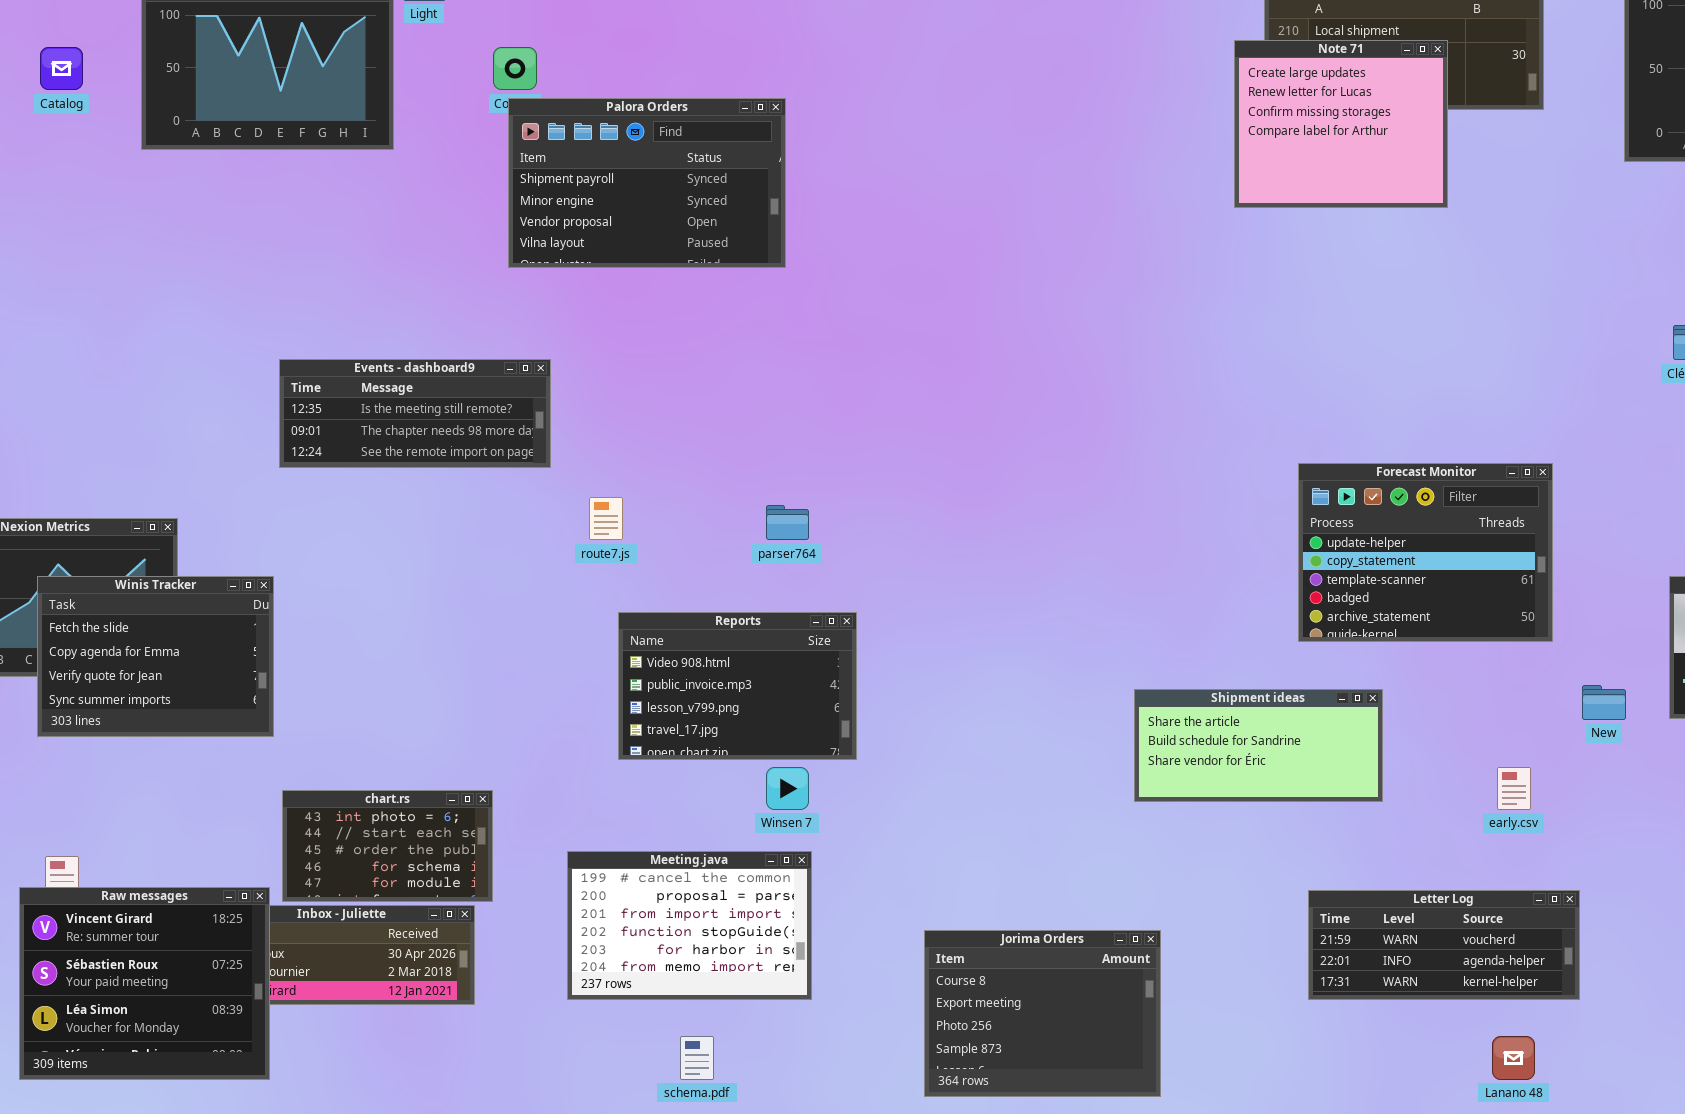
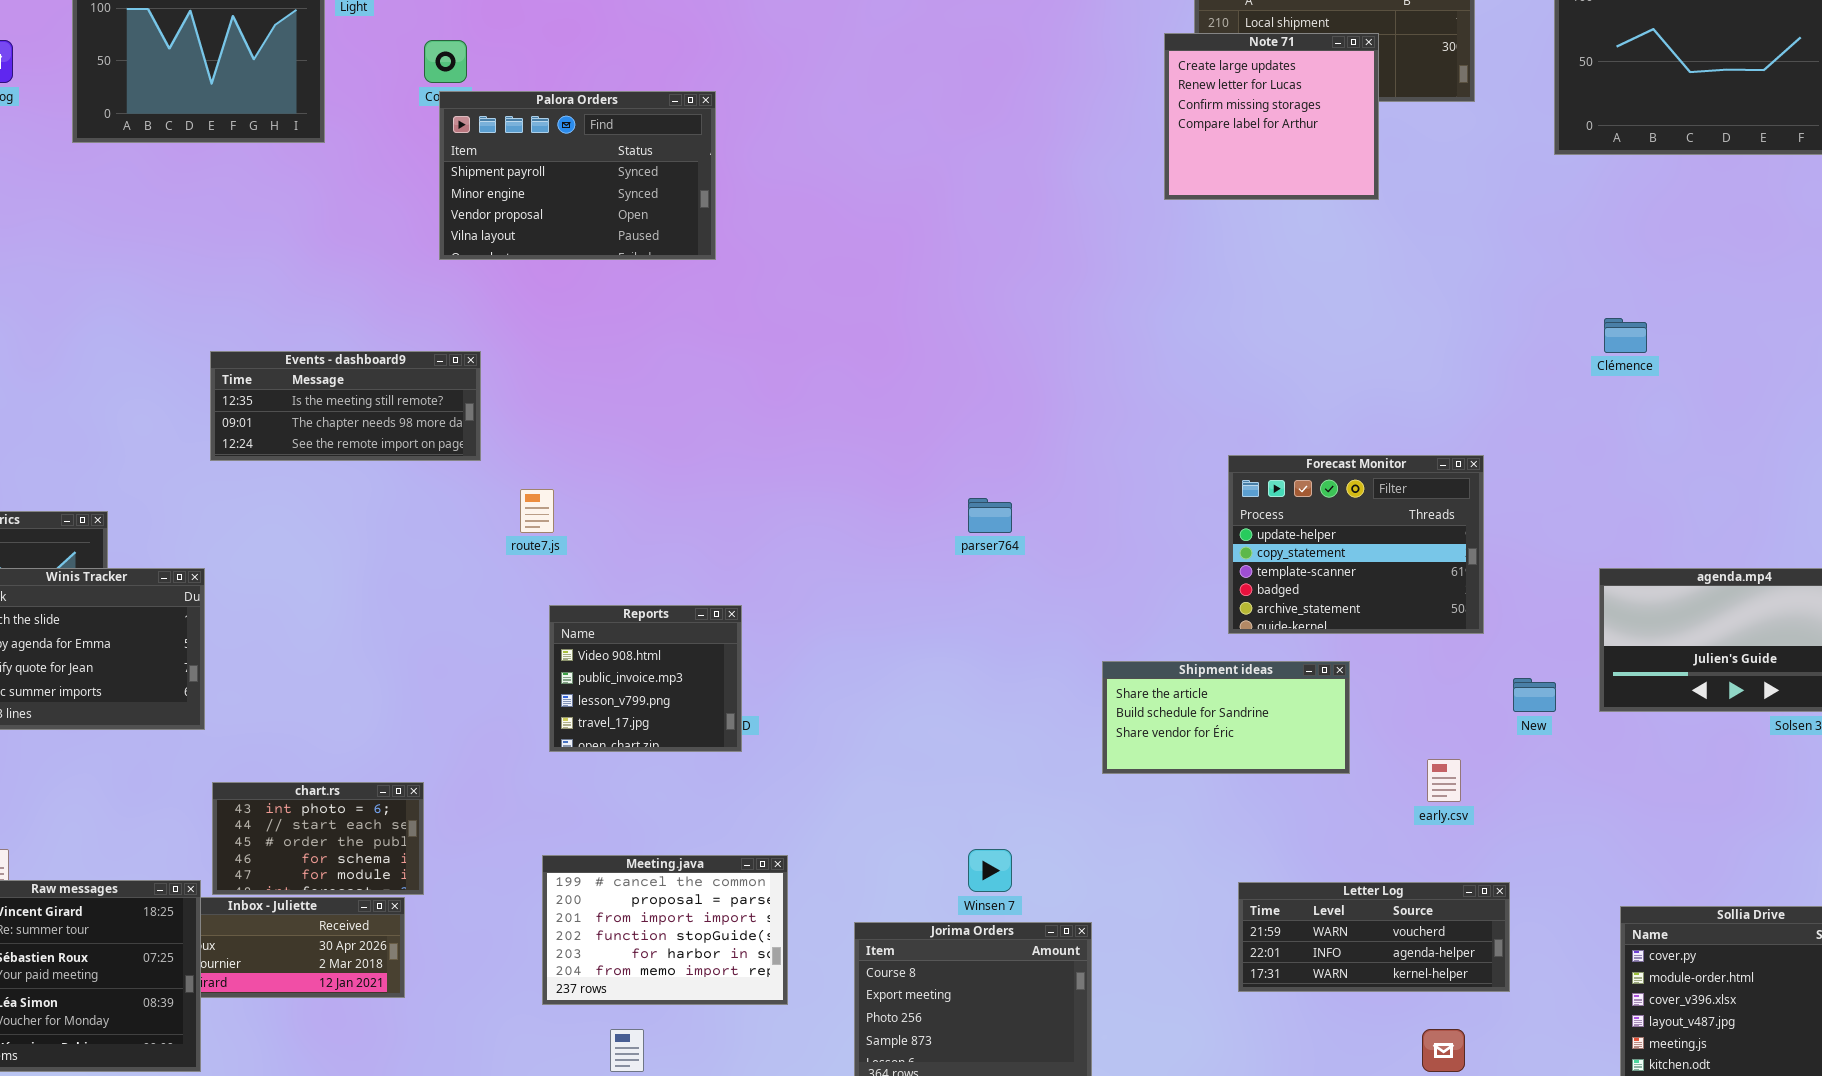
parser764: [766,505,809,540] -> [968,498,1012,533], moved
Reports: [618,612,857,760] -> [549,605,742,752], resized
Shipment ideas: [1134,689,1383,802] -> [1102,661,1350,774], moved
Winsen 7: [766,767,809,810] -> [968,849,1012,892], moved
Meeting.java: [567,851,812,1000] -> [542,855,788,1005], moved

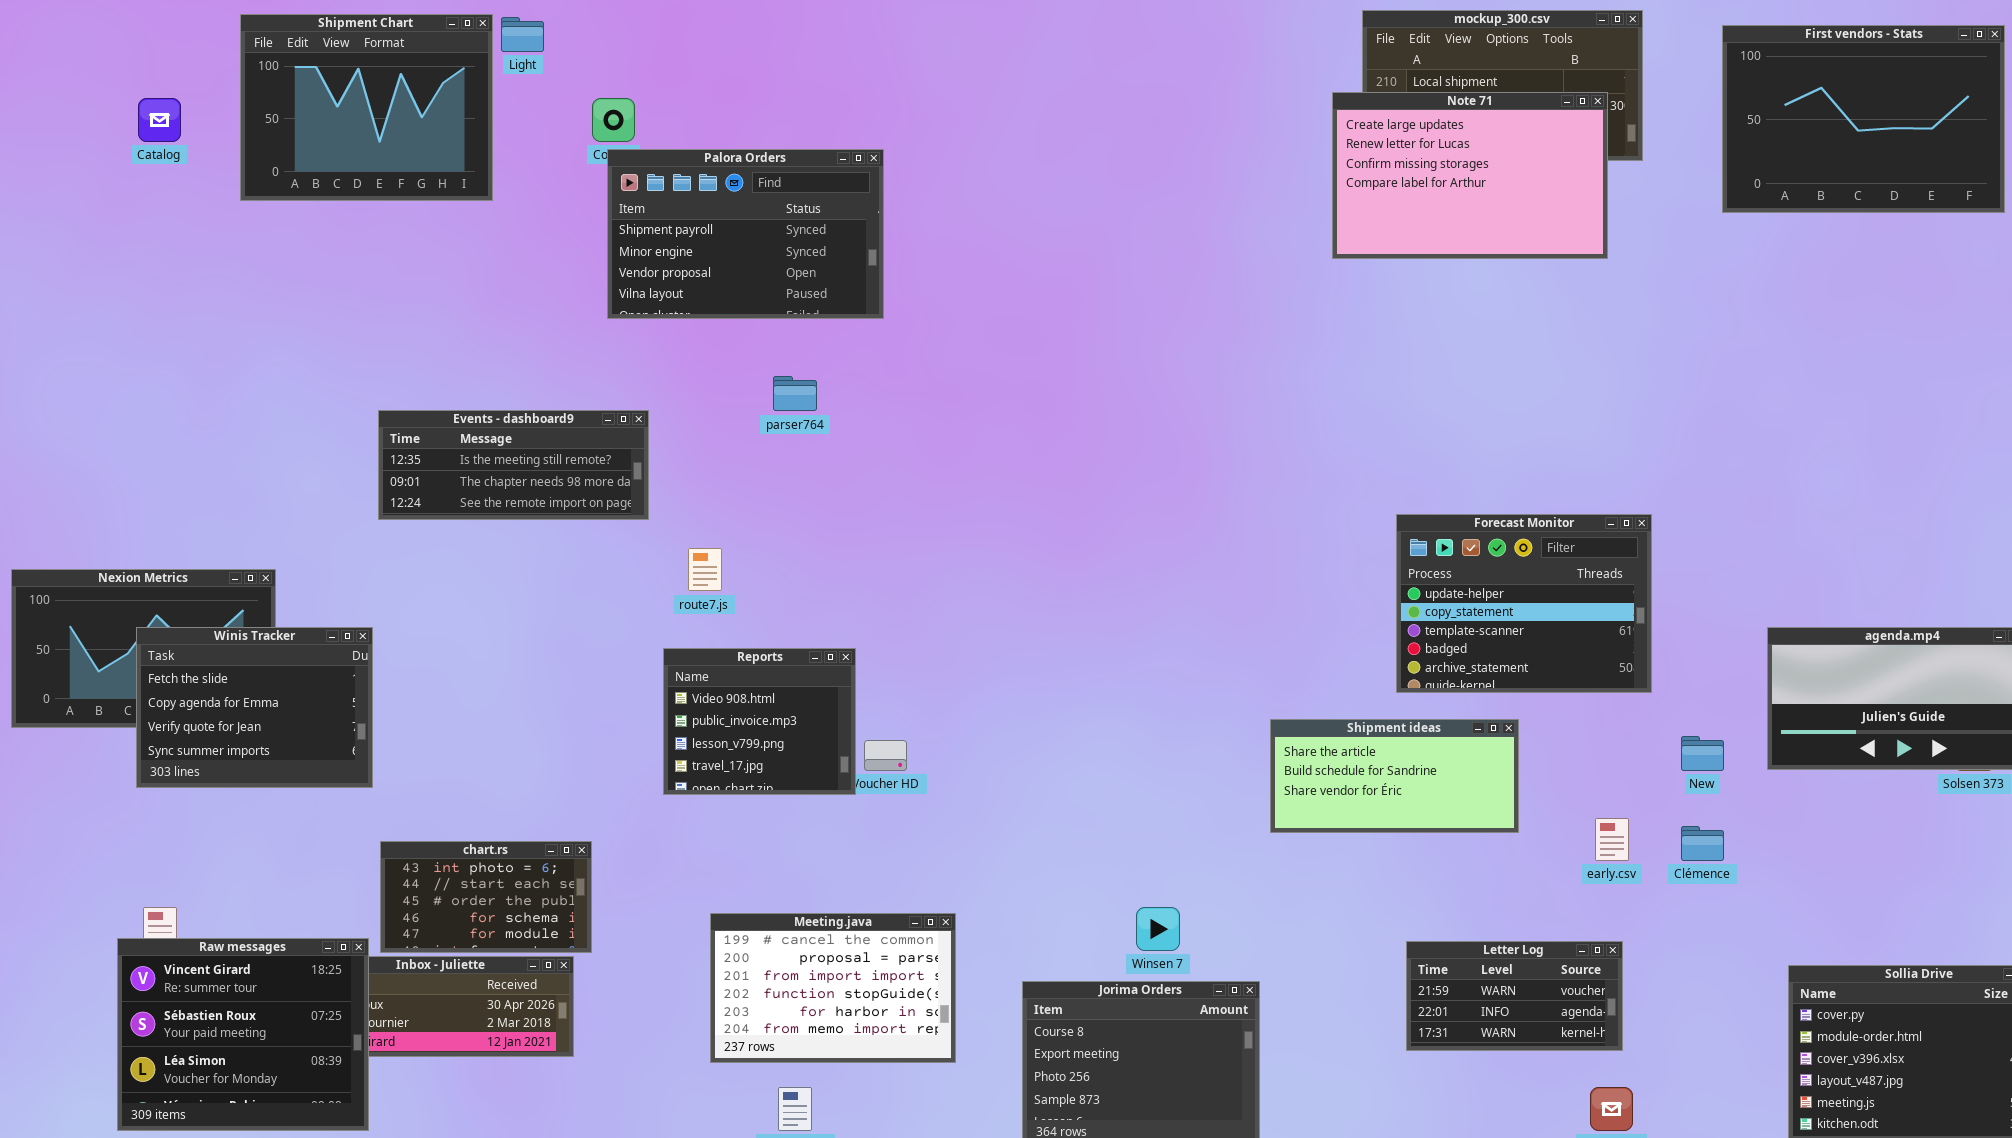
Note 71: [1164,33,1379,200] -> [1332,92,1608,259], resized
Clémence: [1604,318,1647,353] -> [1681,826,1724,861], moved
parser764: [968,498,1012,533] -> [773,376,817,411], moved
Reports: [549,605,742,752] -> [663,648,856,795], moved
Letter Log: [1238,882,1510,992] -> [1406,941,1623,1051], resized

